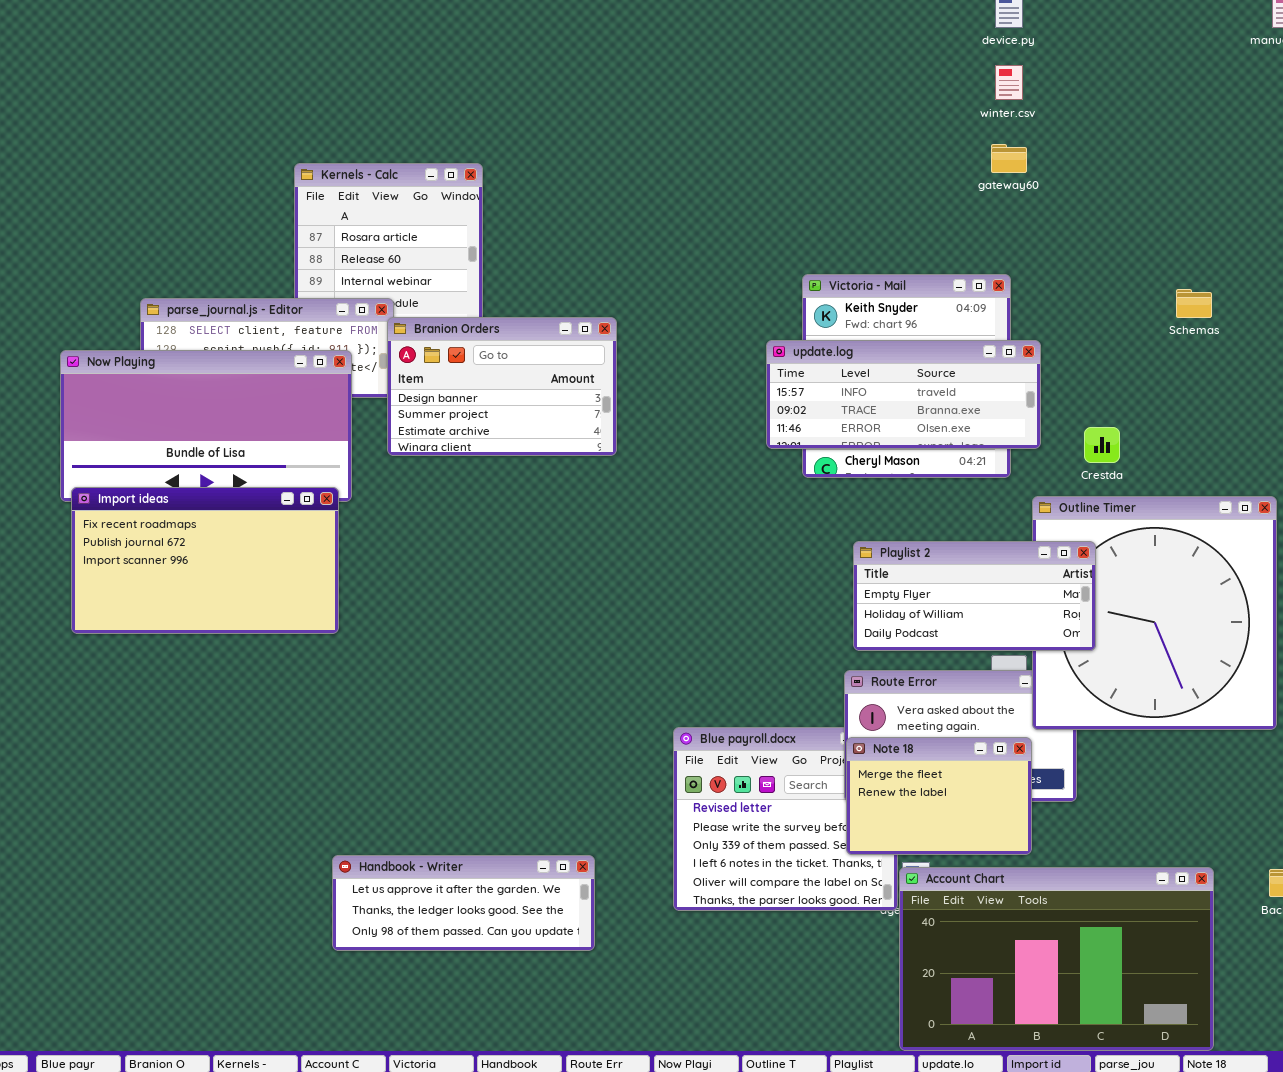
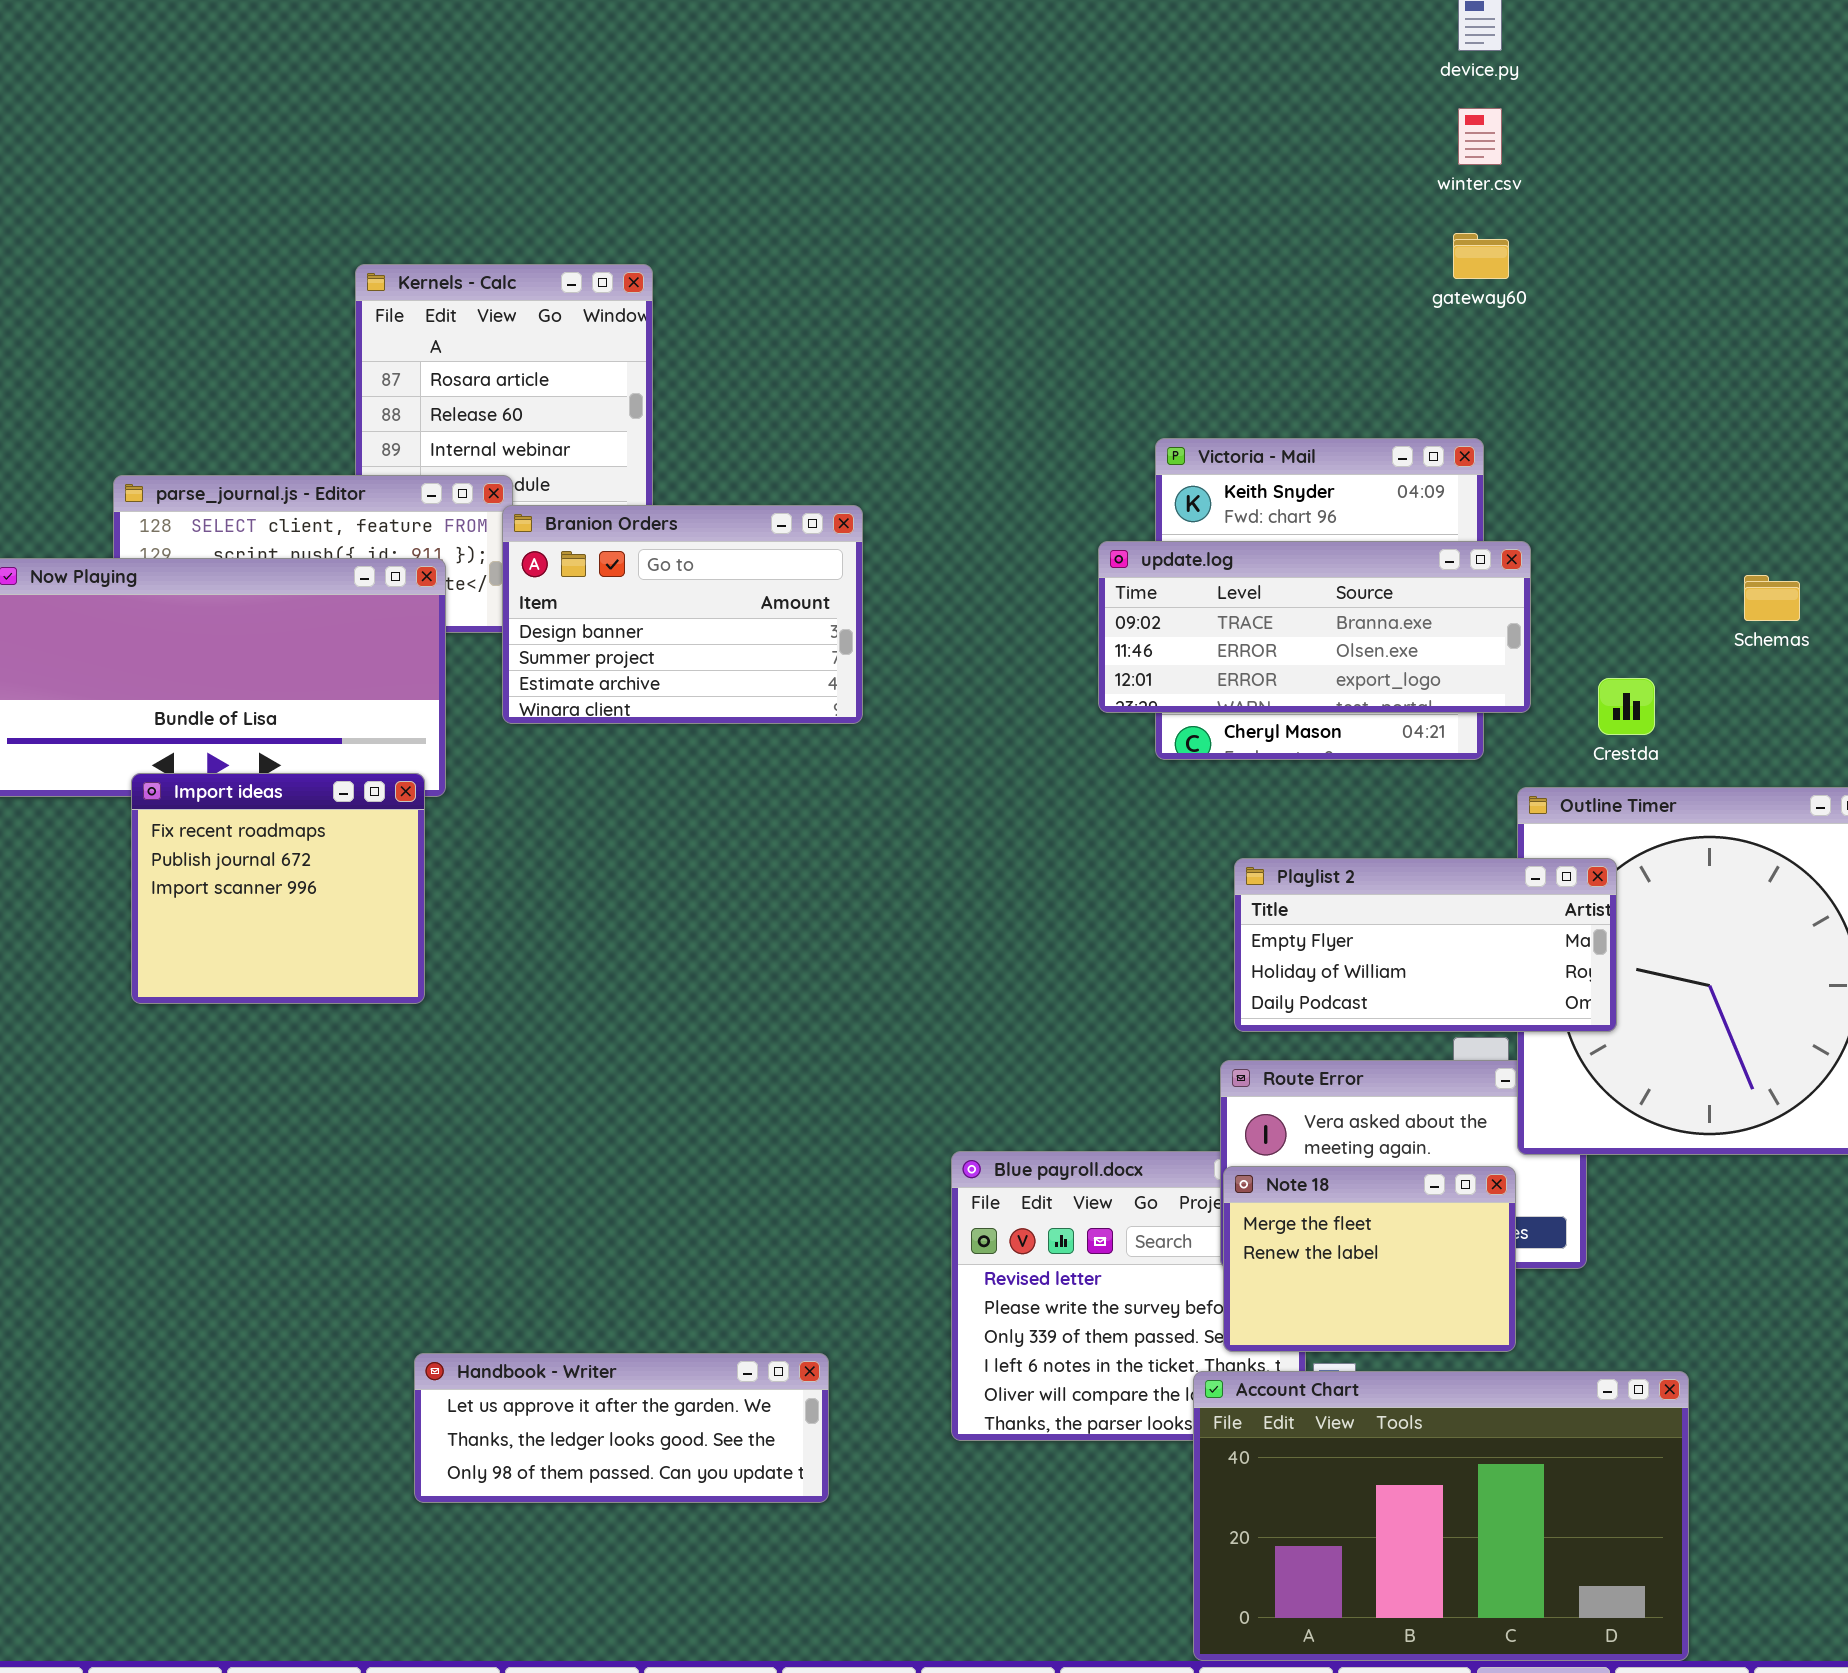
Schemas: [1176,289,1212,318] -> [1744,575,1800,621], moved
update.log: [766,340,1041,449] -> [1098,541,1531,713], scrolled down 1 row
Import ideas: [71,487,339,634] -> [131,773,425,1004], resized
Account Chart: [899,867,1214,1051] -> [1193,1371,1689,1661], moved

